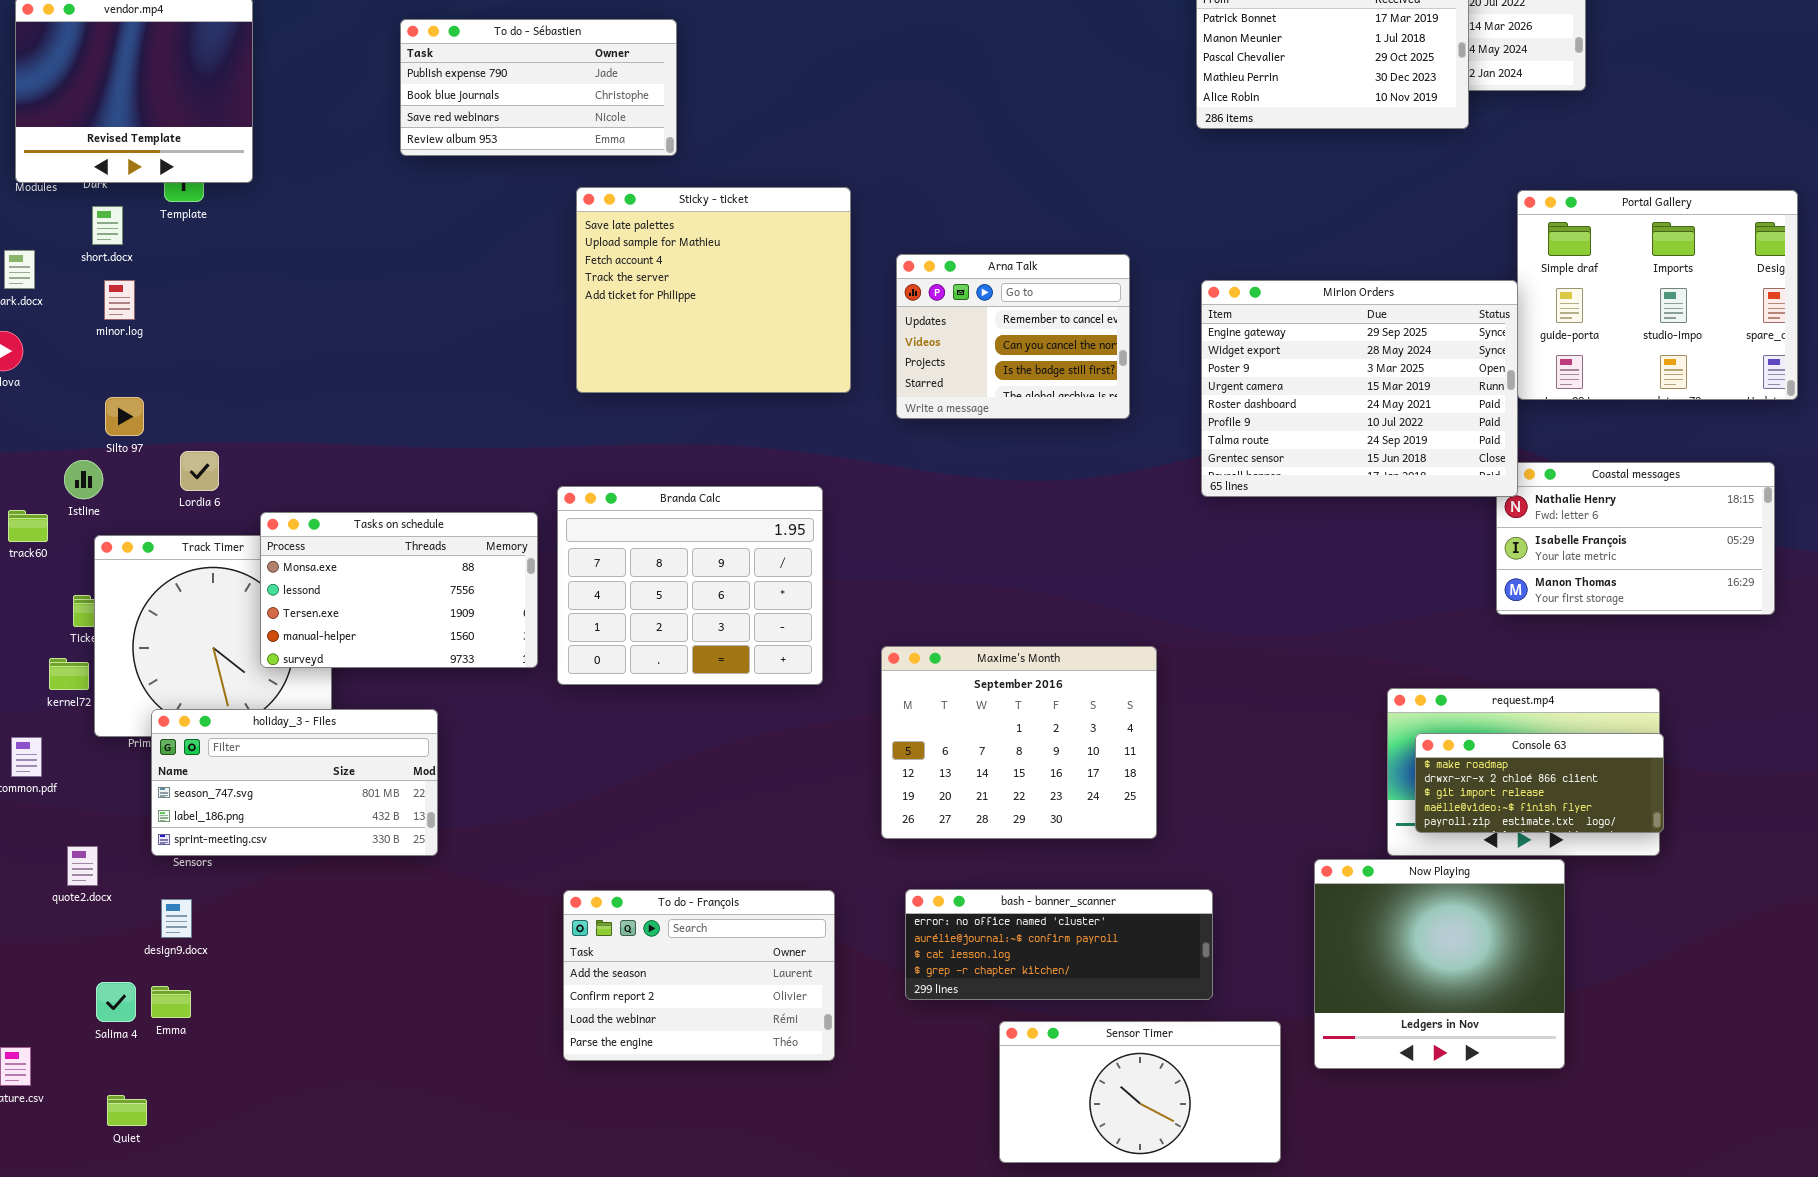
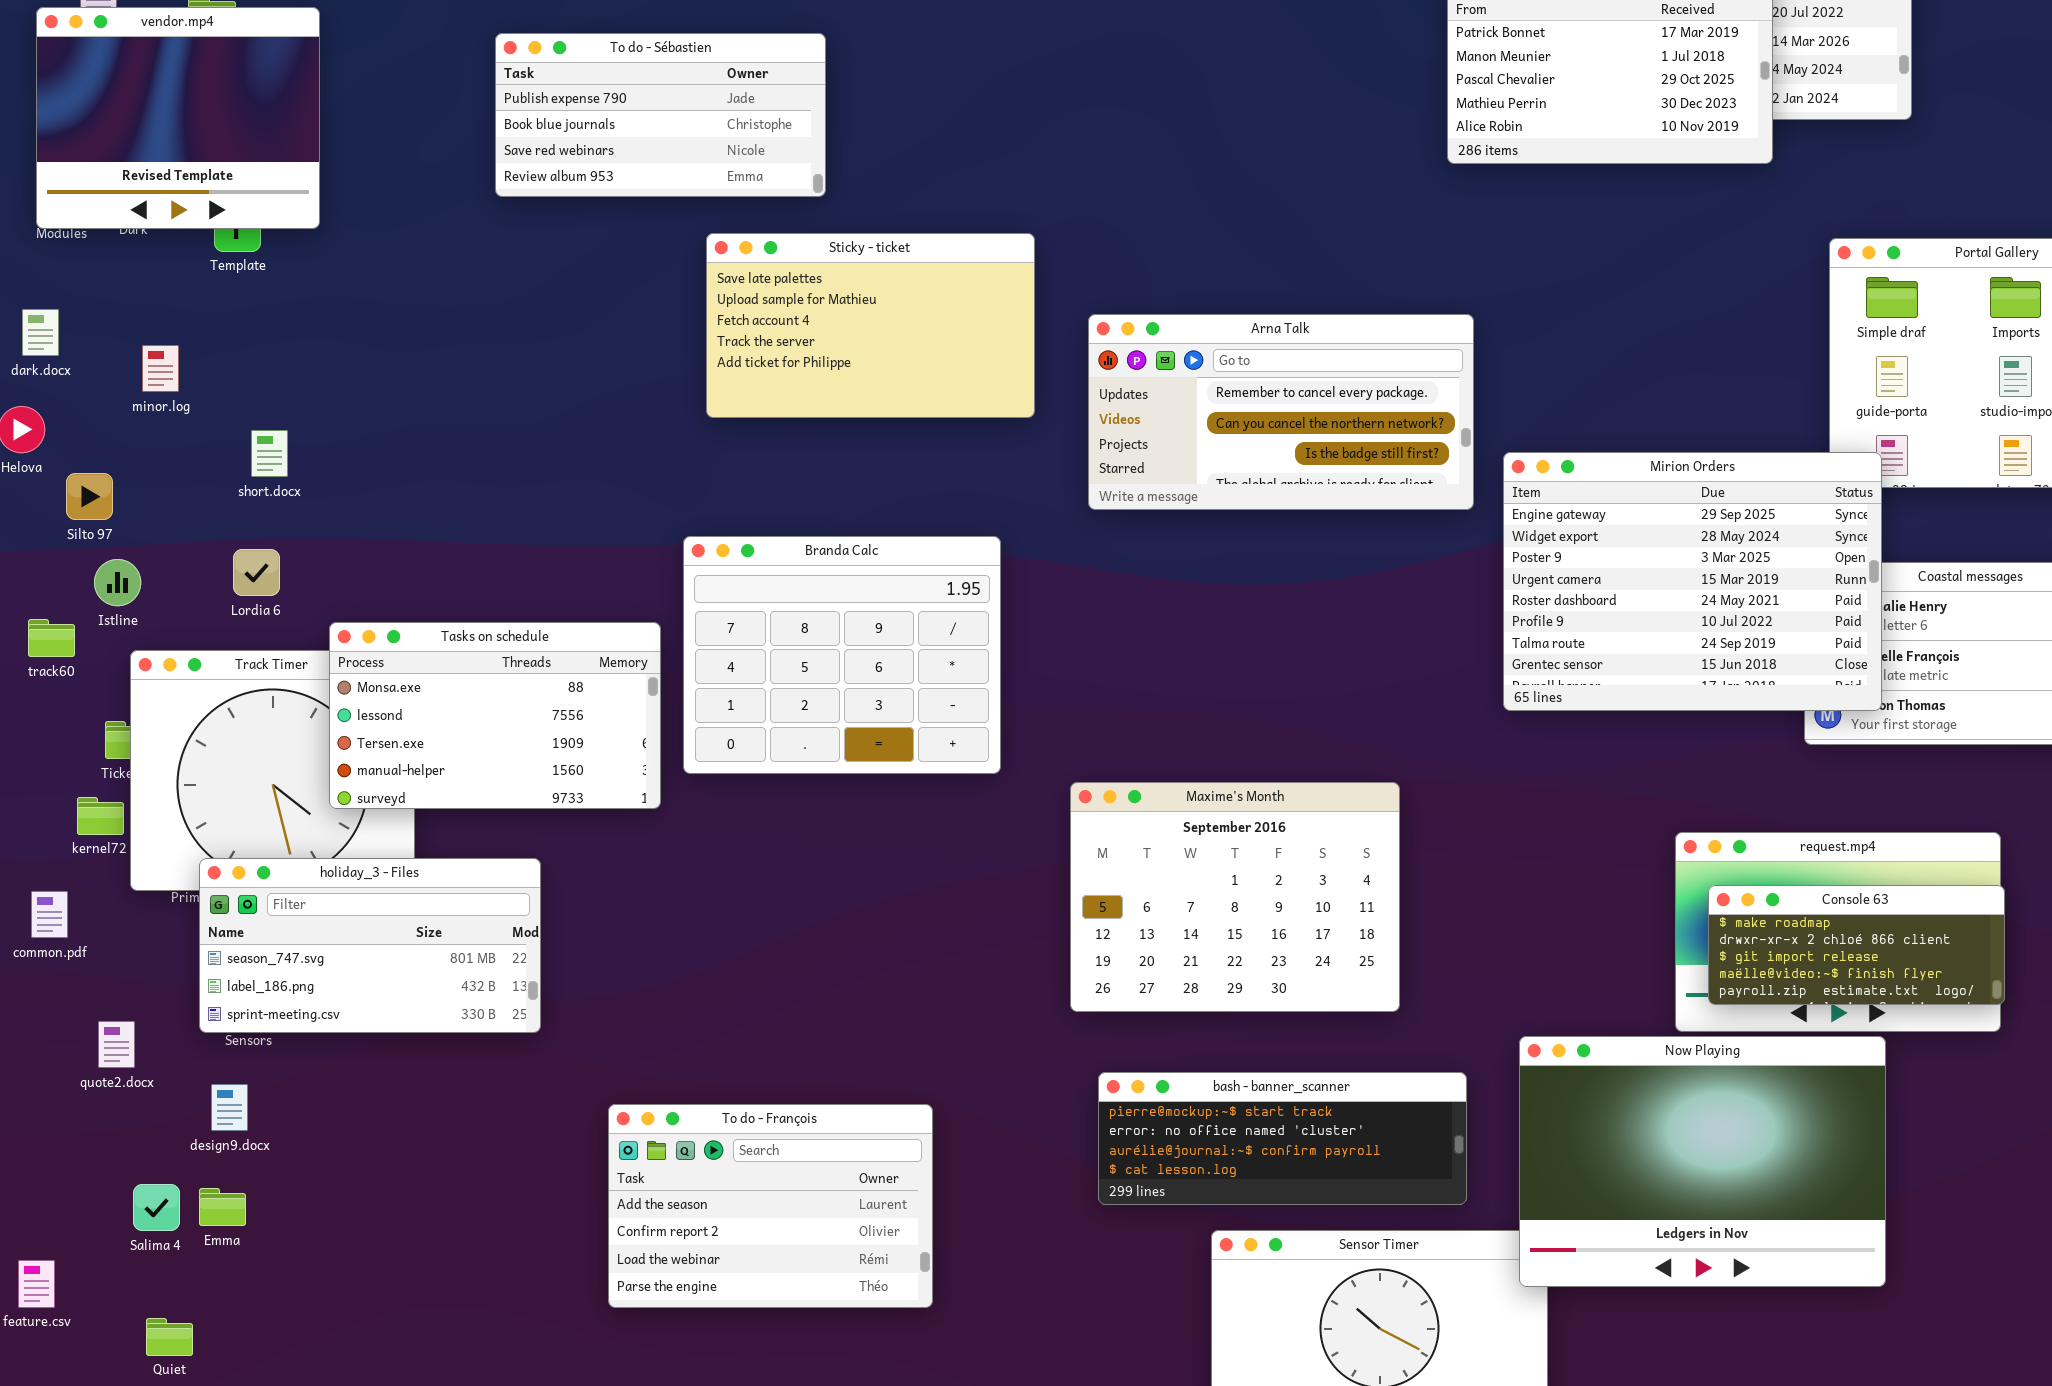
Sticky - ticket: [576,187,851,393] -> [706,233,1035,418], resized
short.docx: [92,206,123,245] -> [251,430,288,477], moved
Arna Talk: [896,254,1130,419] -> [1088,314,1474,510], resized
Mirion Orders: [1201,280,1518,497] -> [1503,452,1882,711], moved
Silto 97: [105,397,144,436] -> [66,473,113,520], moved
Branda Calc: [557,486,823,685] -> [683,536,1001,774], moved
Now Playing: [1314,859,1565,1069] -> [1519,1036,1886,1287], resized
bash - banner_scanner: [905,889,1213,1000] -> [1098,1072,1467,1205], scrolled up 1 row
To do - François: [563,890,835,1061] -> [608,1104,933,1308], moved

